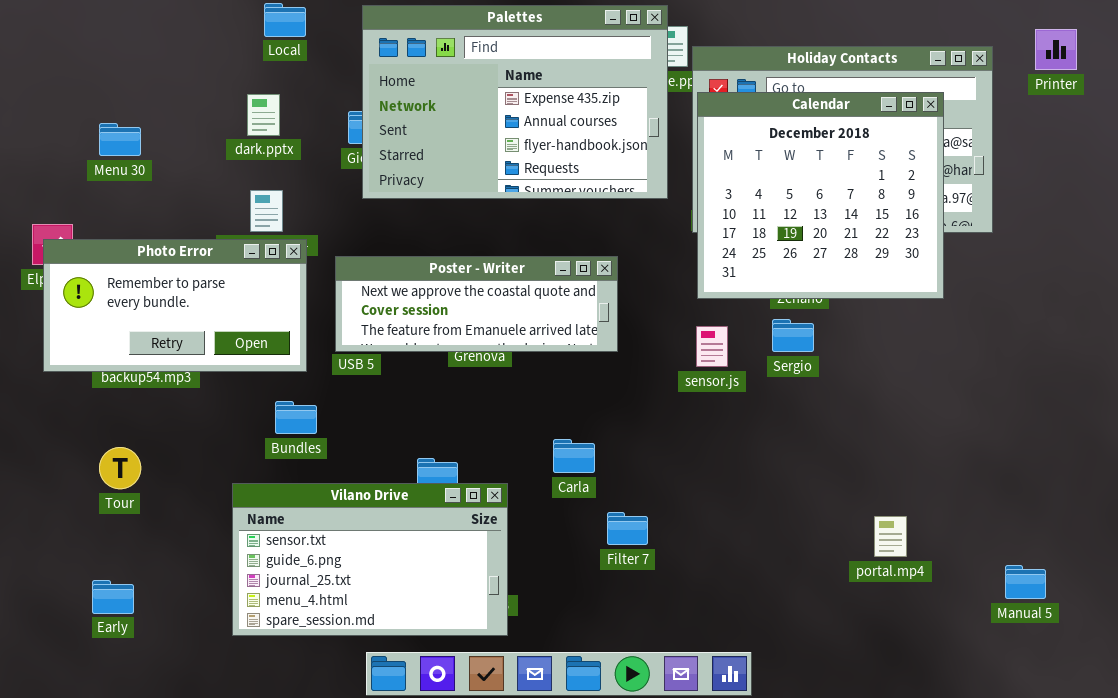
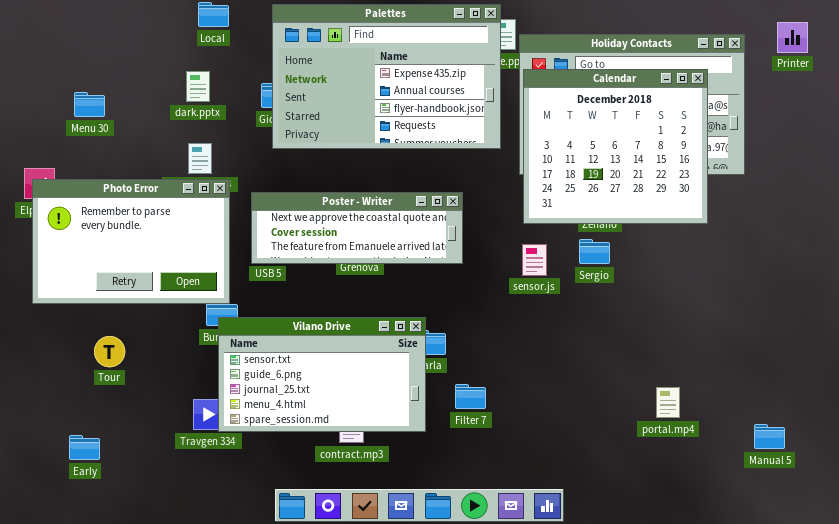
Photo Error: [43,239,307,372] -> [32,179,230,304], resized
Tour: [99,447,141,489] -> [94,336,125,367], moved
Vilano Drive: [232,483,508,636] -> [218,317,426,432], moved

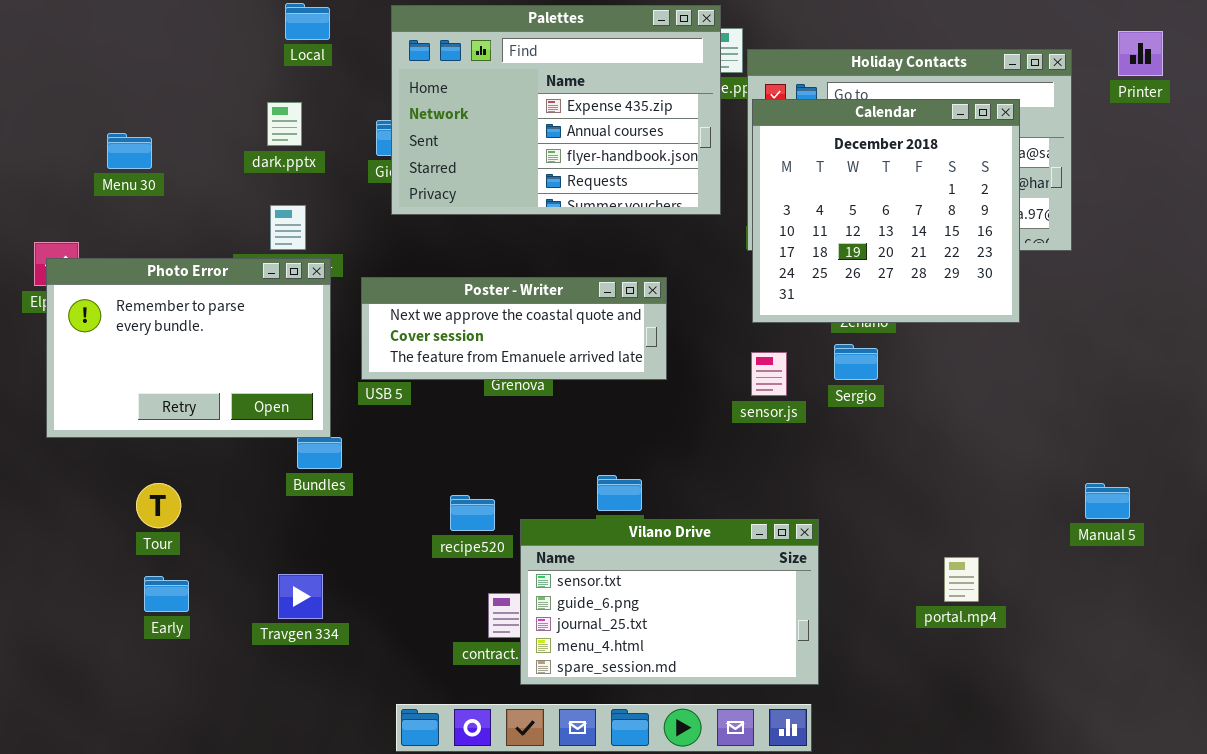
Vilano Drive: [218,317,426,432] -> [520,519,819,685], moved
Manual 5: [754,424,785,449] -> [1085,483,1130,519], moved
Early: [69,435,100,460] -> [144,576,189,612], moved

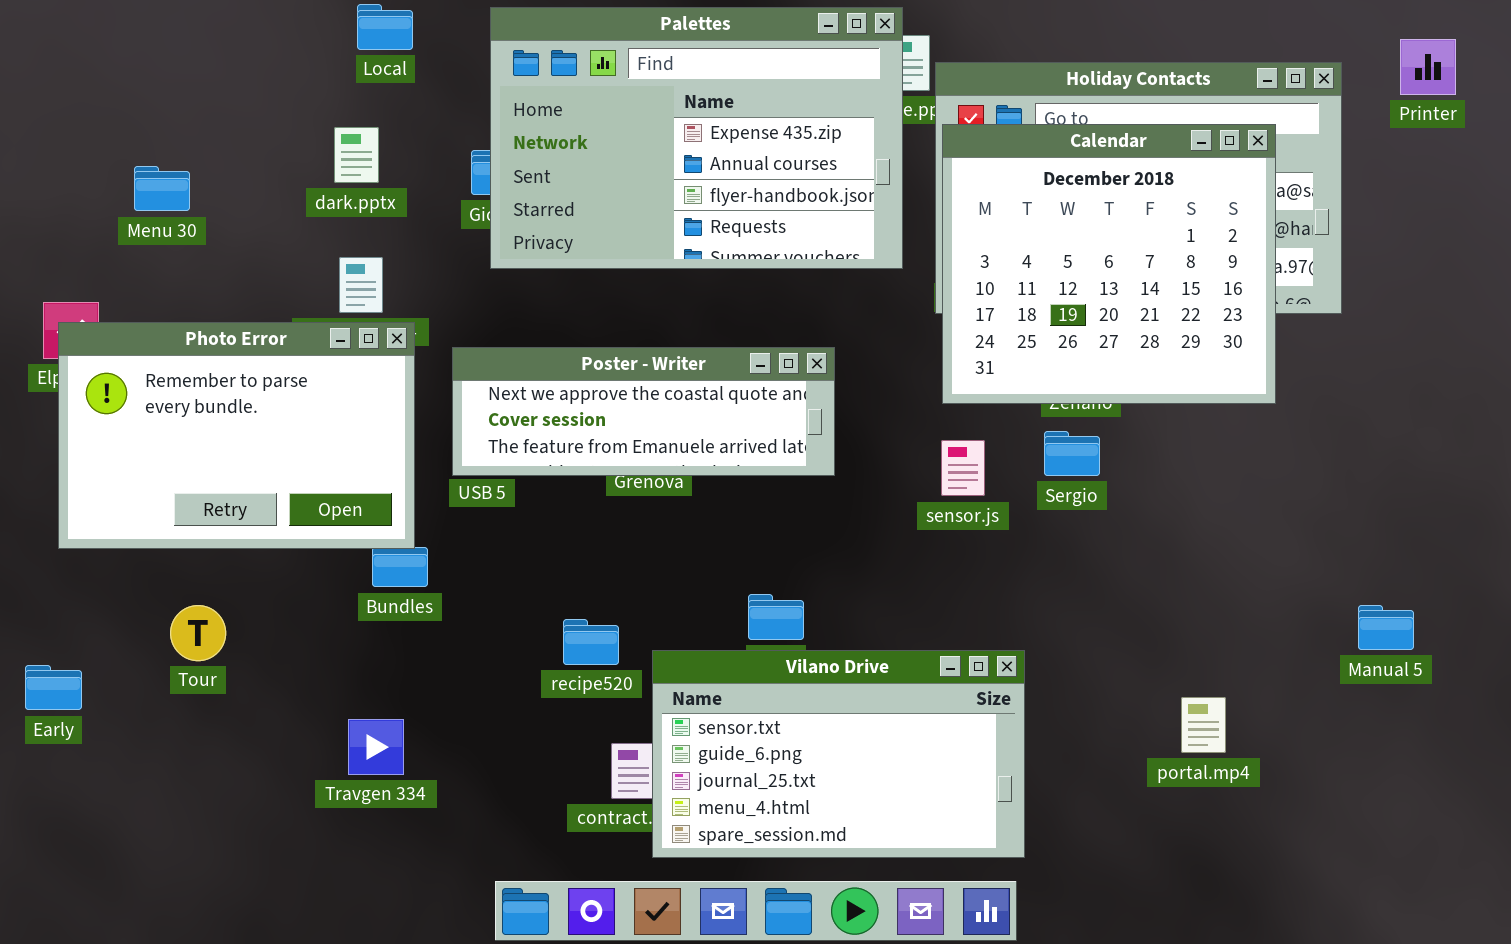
Early: [144,576,189,612] -> [25,665,82,710], moved

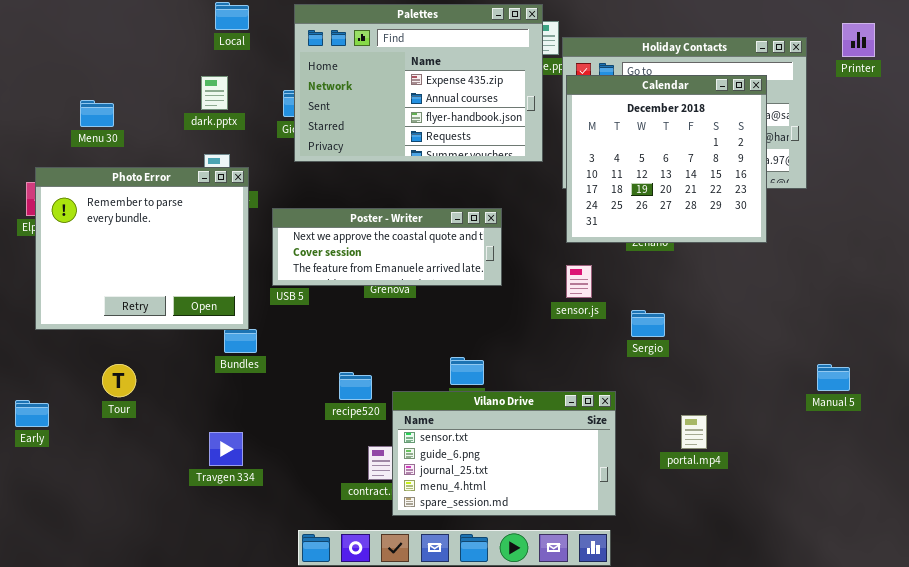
Photo Error: [58,322,415,549] -> [35,167,249,330], resized
Sergio: [1044,431,1100,476] -> [631,310,665,337], moved
portal.mp4: [1181,697,1226,753] -> [681,415,707,449], moved

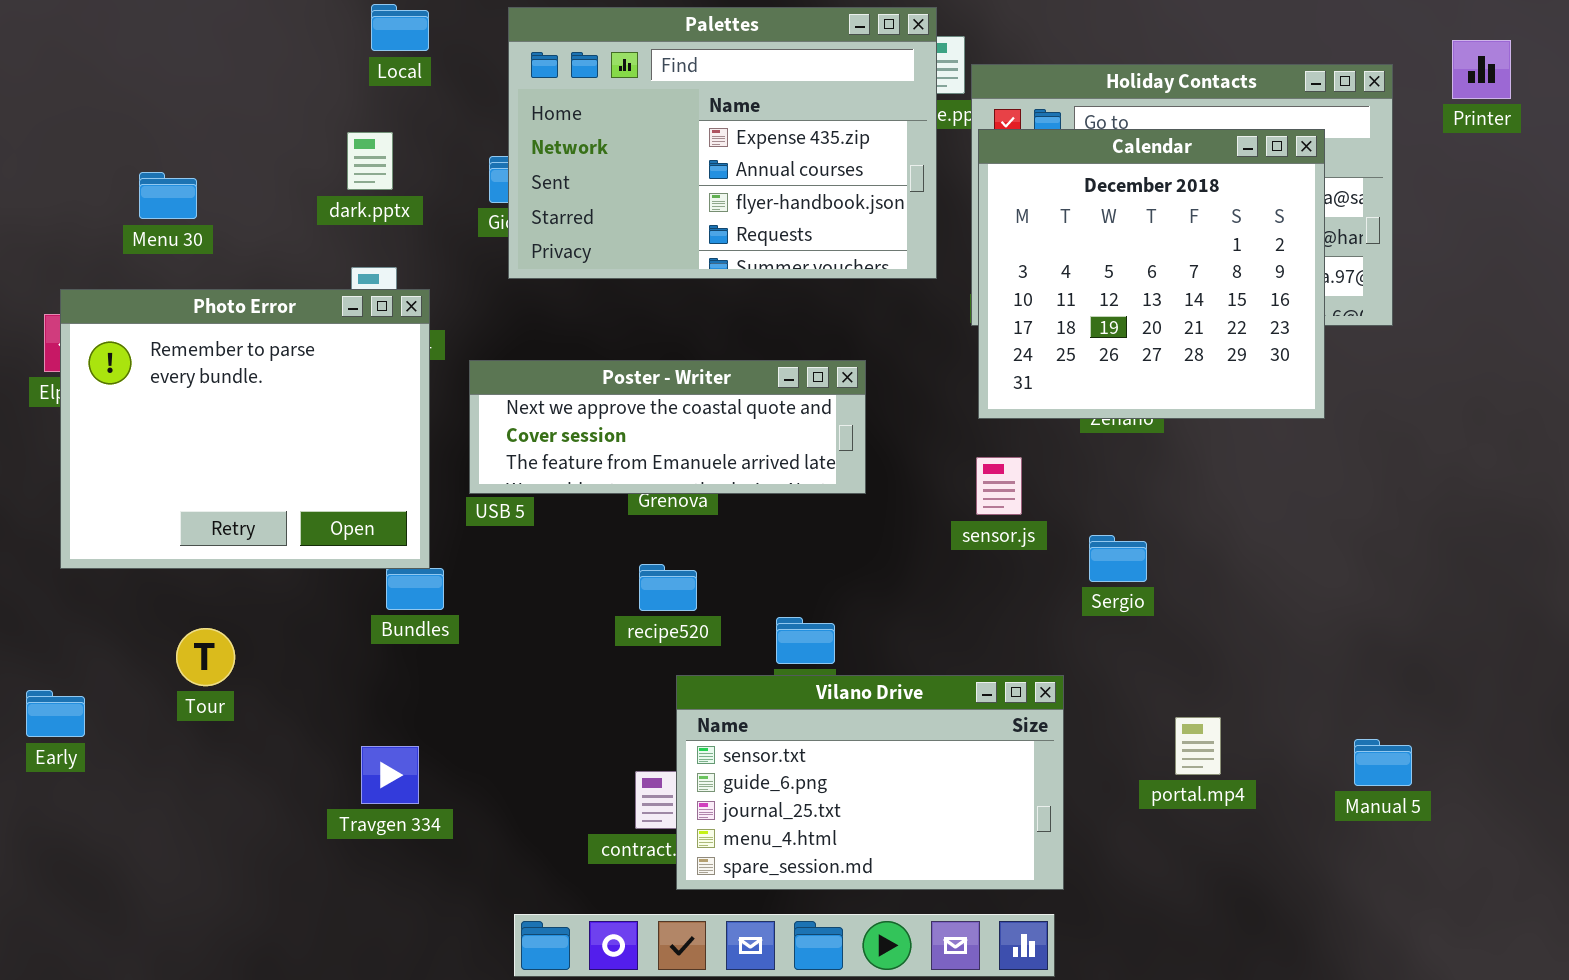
Manual 5: [817,364,850,391] -> [1354,739,1412,786], moved
recipe520: [339,372,372,400] -> [639,564,697,611], moved

